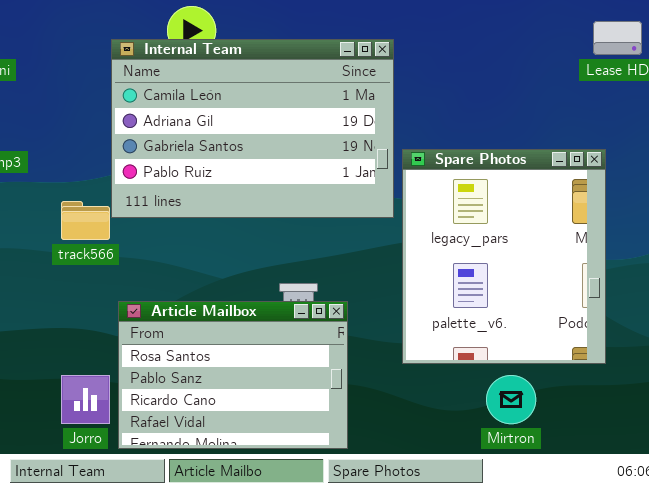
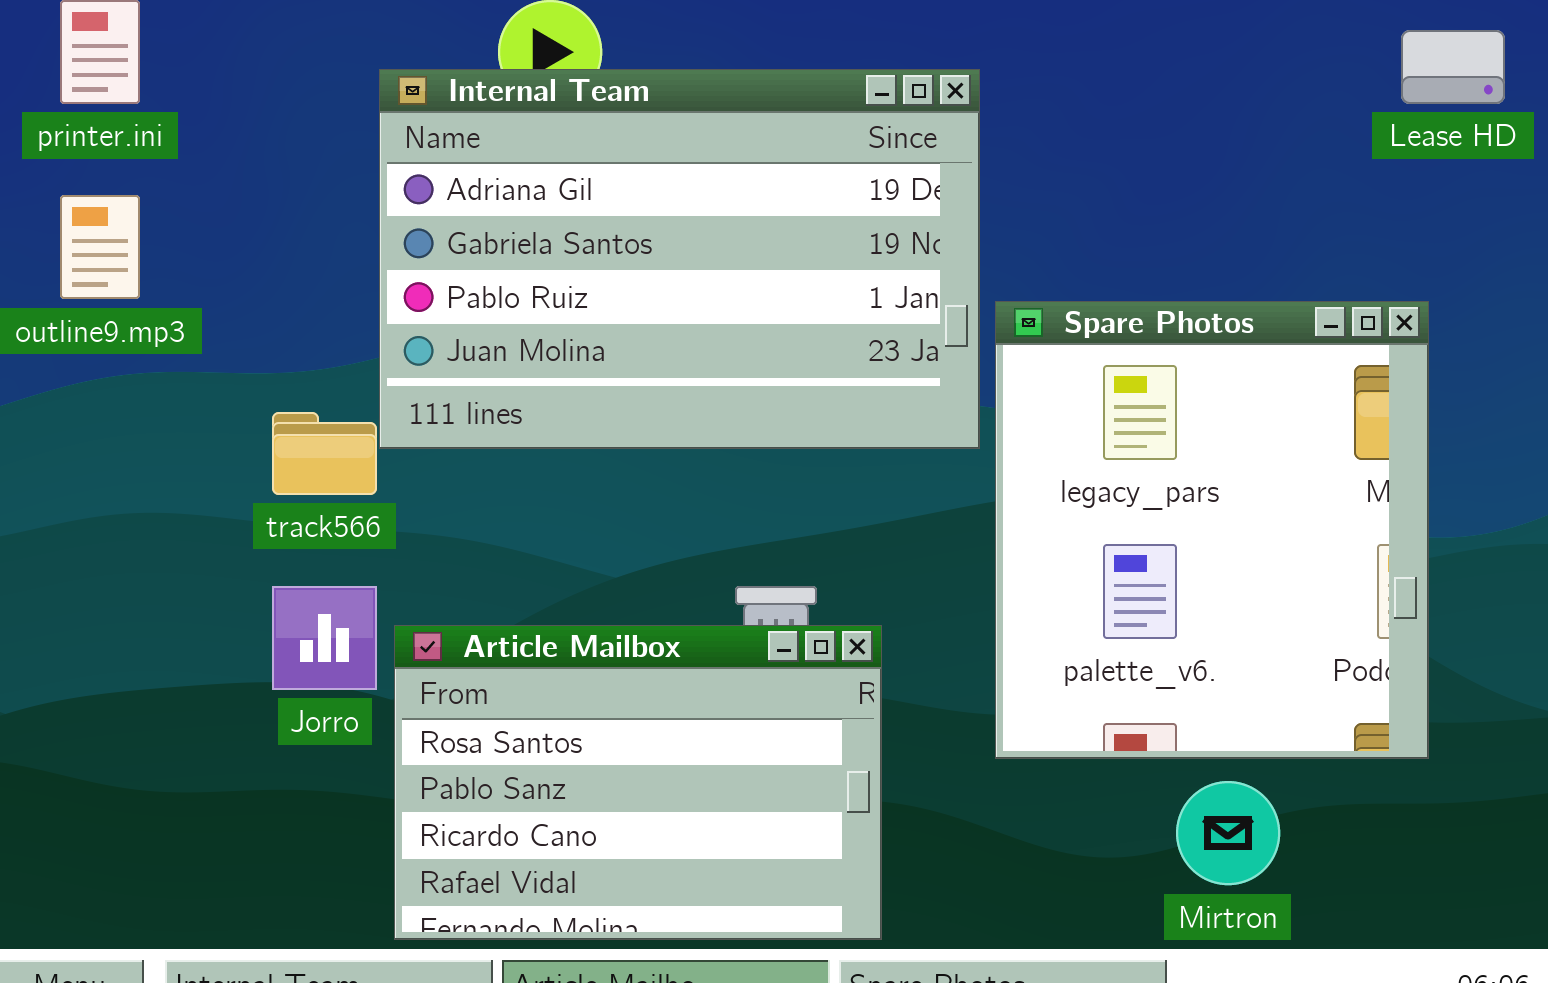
Internal Team: [111,39,394,218] -> [379,69,980,449], scrolled down 1 row
Jorro: [61,375,110,424] -> [272,586,377,690], moved

